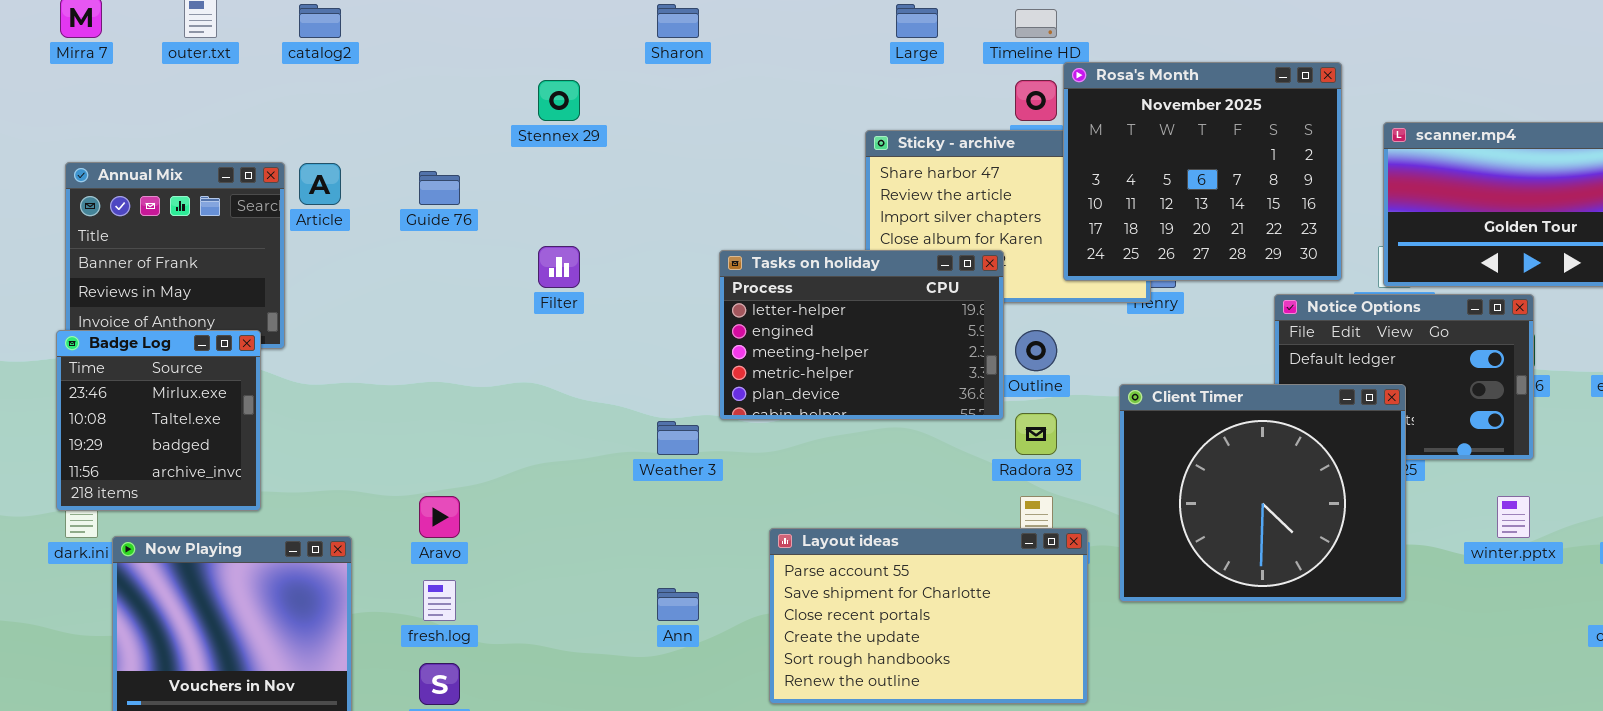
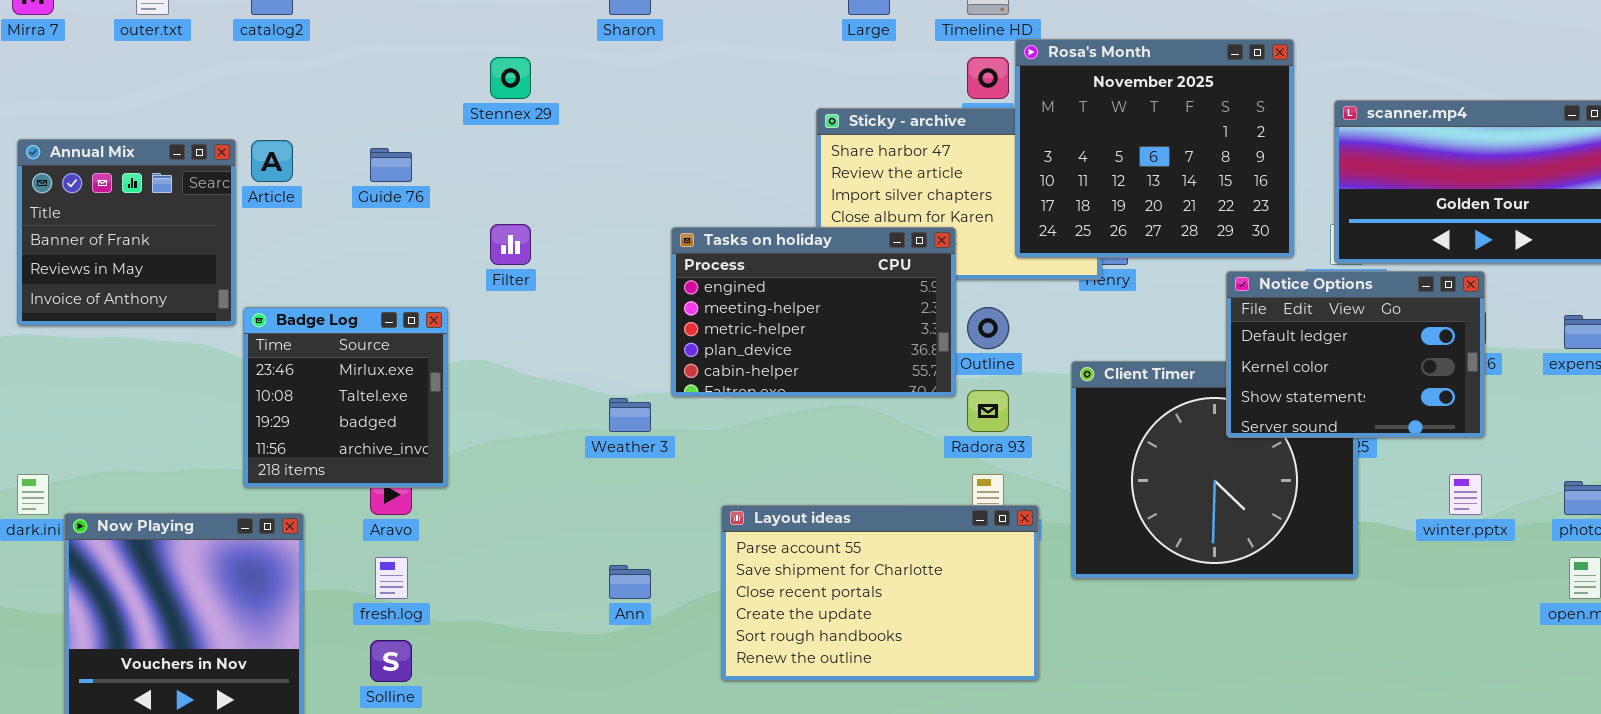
Tasks on holiday: [719,250,1004,420] -> [671,227,956,397], scrolled down 1 row
Notice Options: [1274,294,1534,460] -> [1226,271,1485,438], raised
Badge Log: [56,330,261,511] -> [243,307,448,488], moved

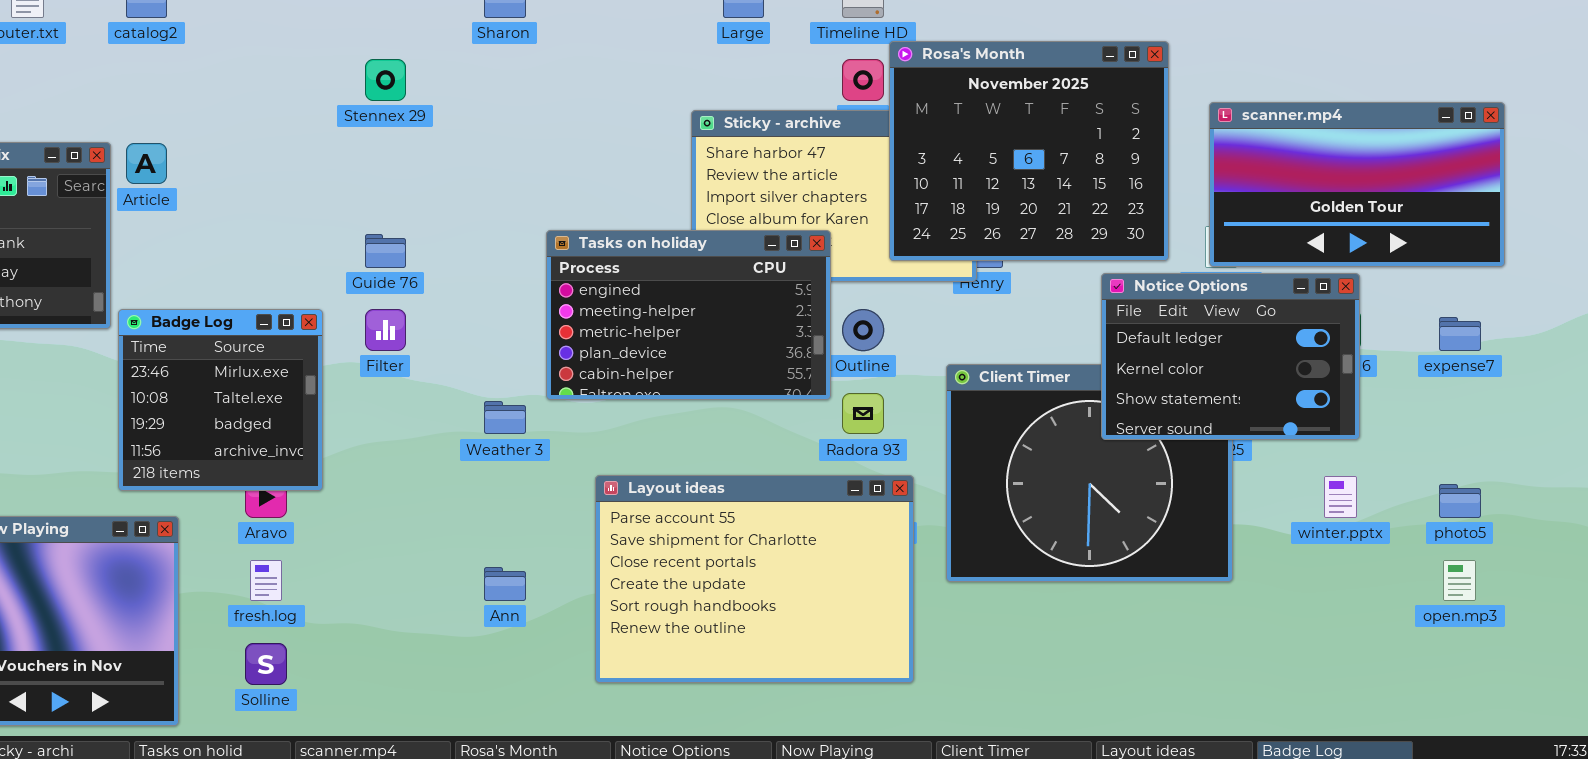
Guide 76: [370,148,412,182] -> [365,234,406,268], moved
Filter: [490,224,531,265] -> [365,309,406,351], moved
Layout ideas: [721,505,1039,681] -> [595,475,914,683], resized

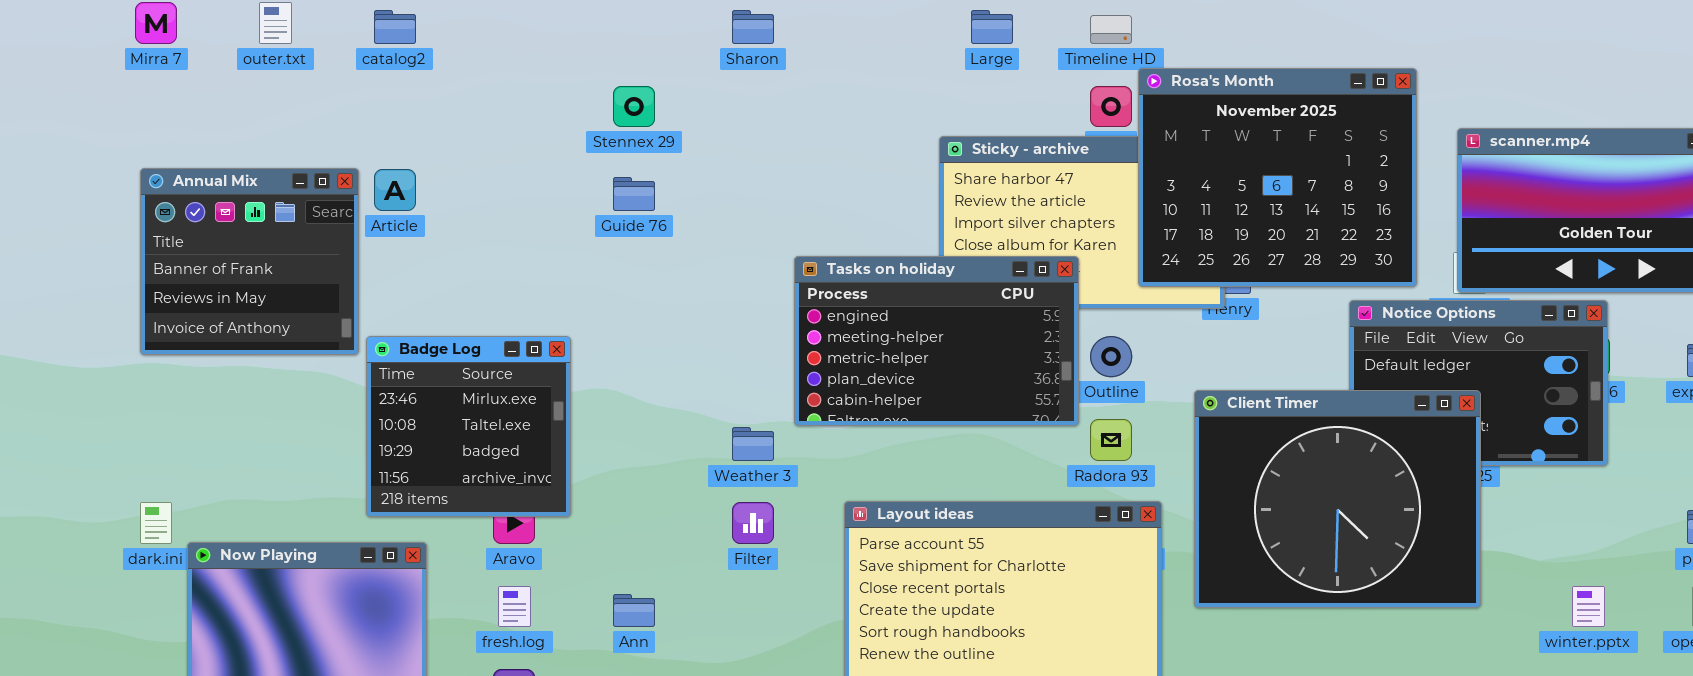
Guide 76: [365,234,406,268] -> [613,177,655,211], moved
Filter: [365,309,406,351] -> [732,502,774,544], moved
Client Timer: [946,364,1233,582] -> [1194,390,1481,608], raised
winter.pptx: [1324,476,1357,518] -> [1572,586,1605,627], moved
Ann: [484,567,526,601] -> [613,594,655,627], moved

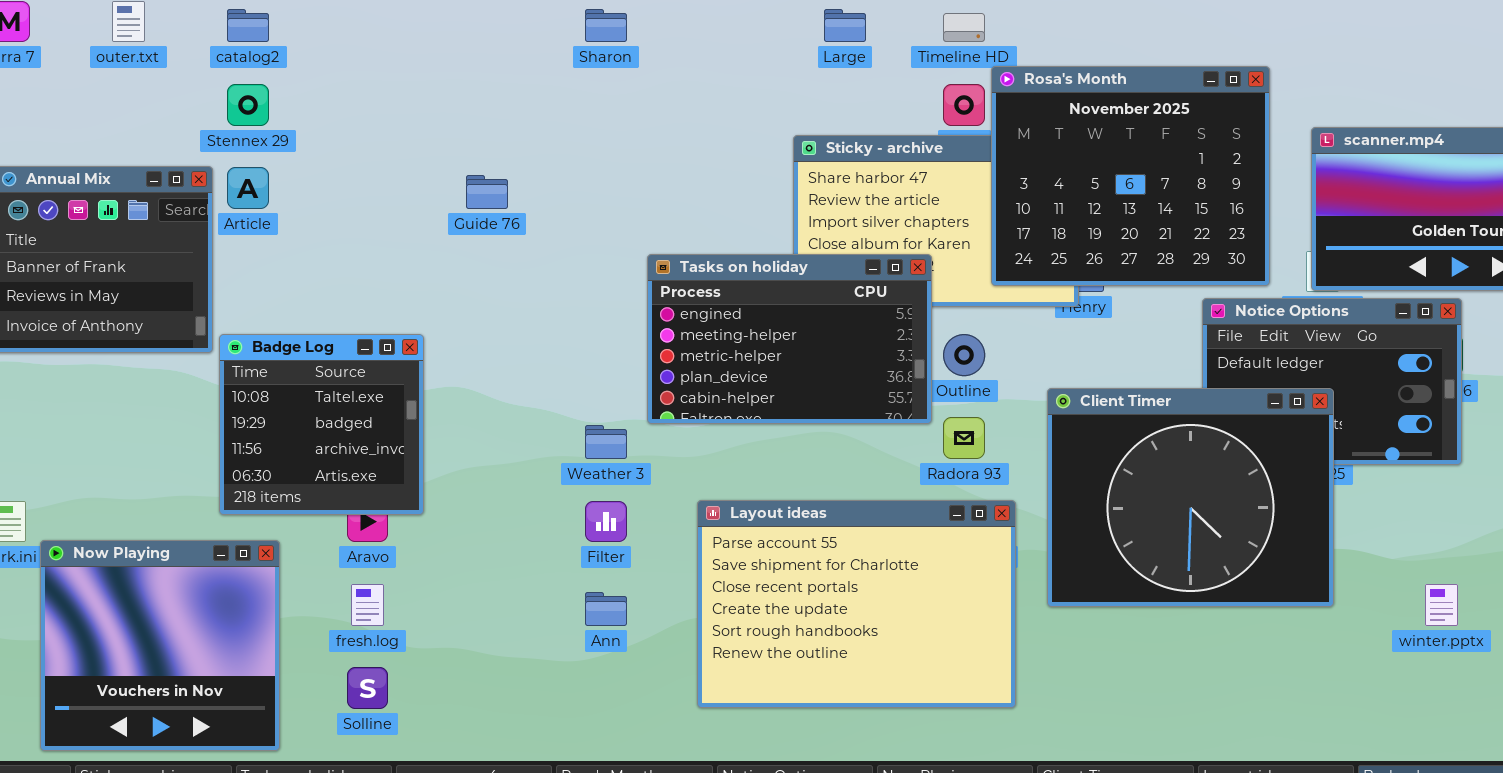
Stennex 29: [613,86,655,127] -> [227,84,269,126], moved
Badge Log: [366,336,571,517] -> [219,334,424,515], scrolled down 1 row
Ann: [613,594,655,627] -> [585,592,627,626], moved

